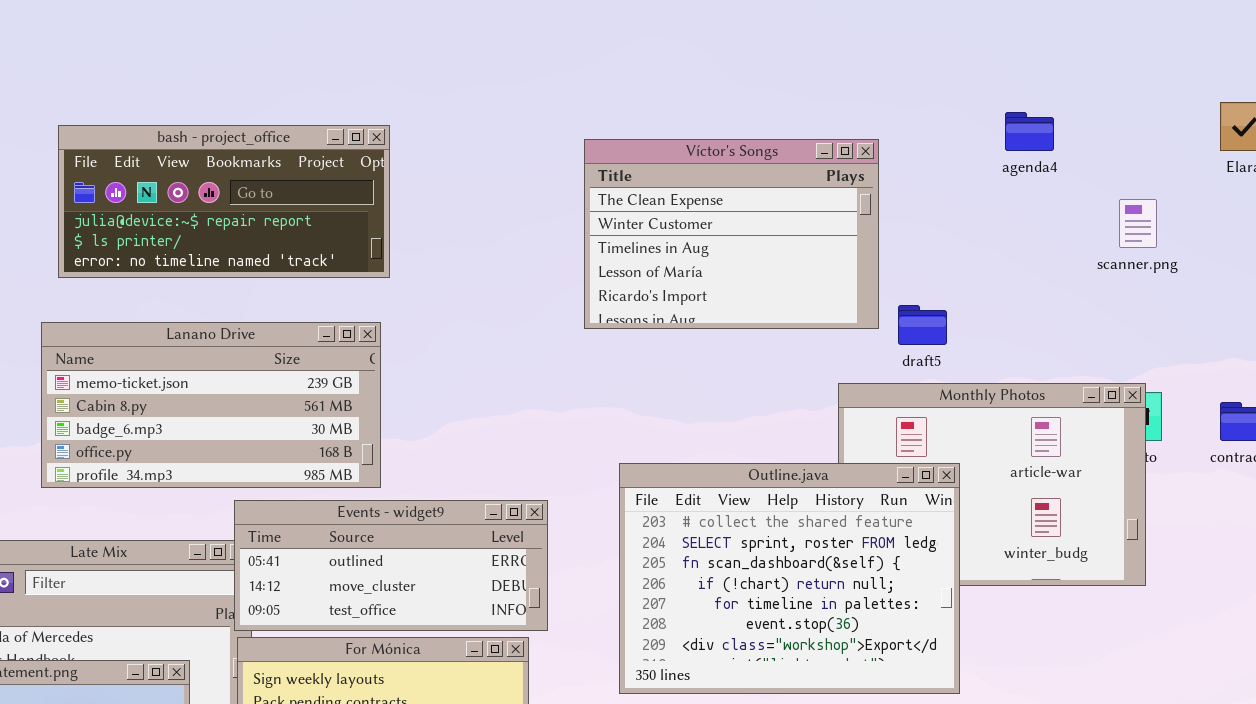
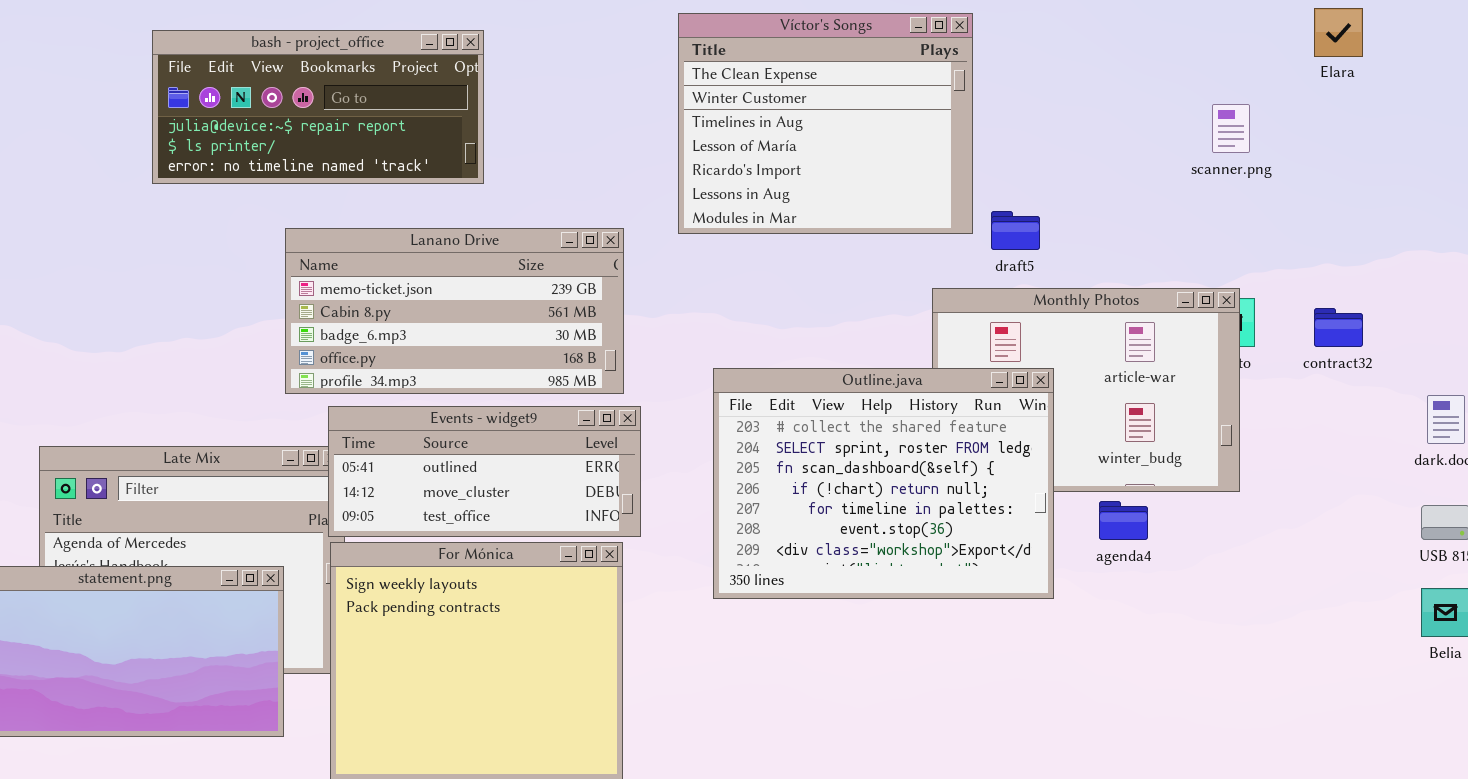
agenda4: [1005,112,1054,151] -> [1099,501,1148,540], moved
Víctor's Songs: [584,139,879,329] -> [678,13,973,234], resized
Lanano Drive: [41,322,381,488] -> [285,228,624,394], moved

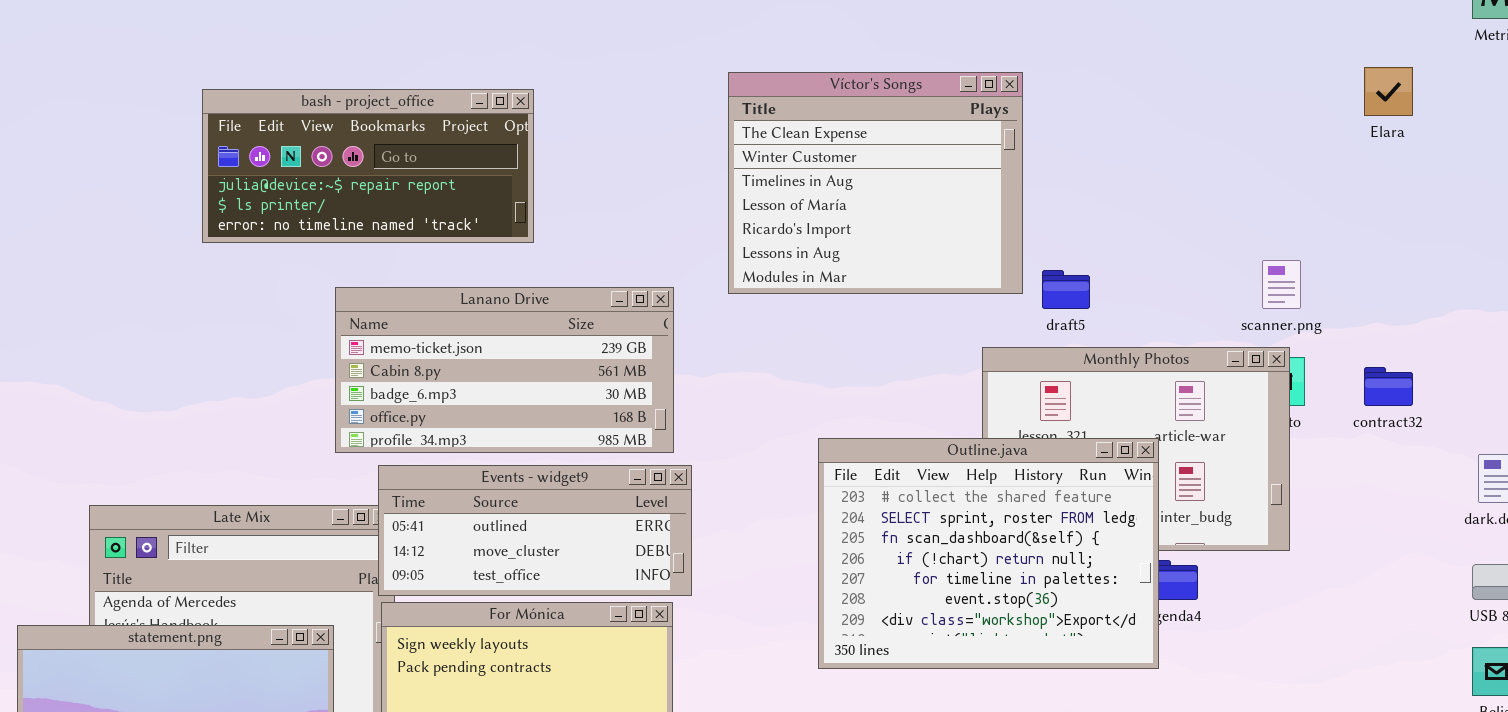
scanner.png: [1212,104,1250,153] -> [1262,260,1301,309], moved
Outline.java: [713,368,1054,599] -> [818,438,1159,669], moved

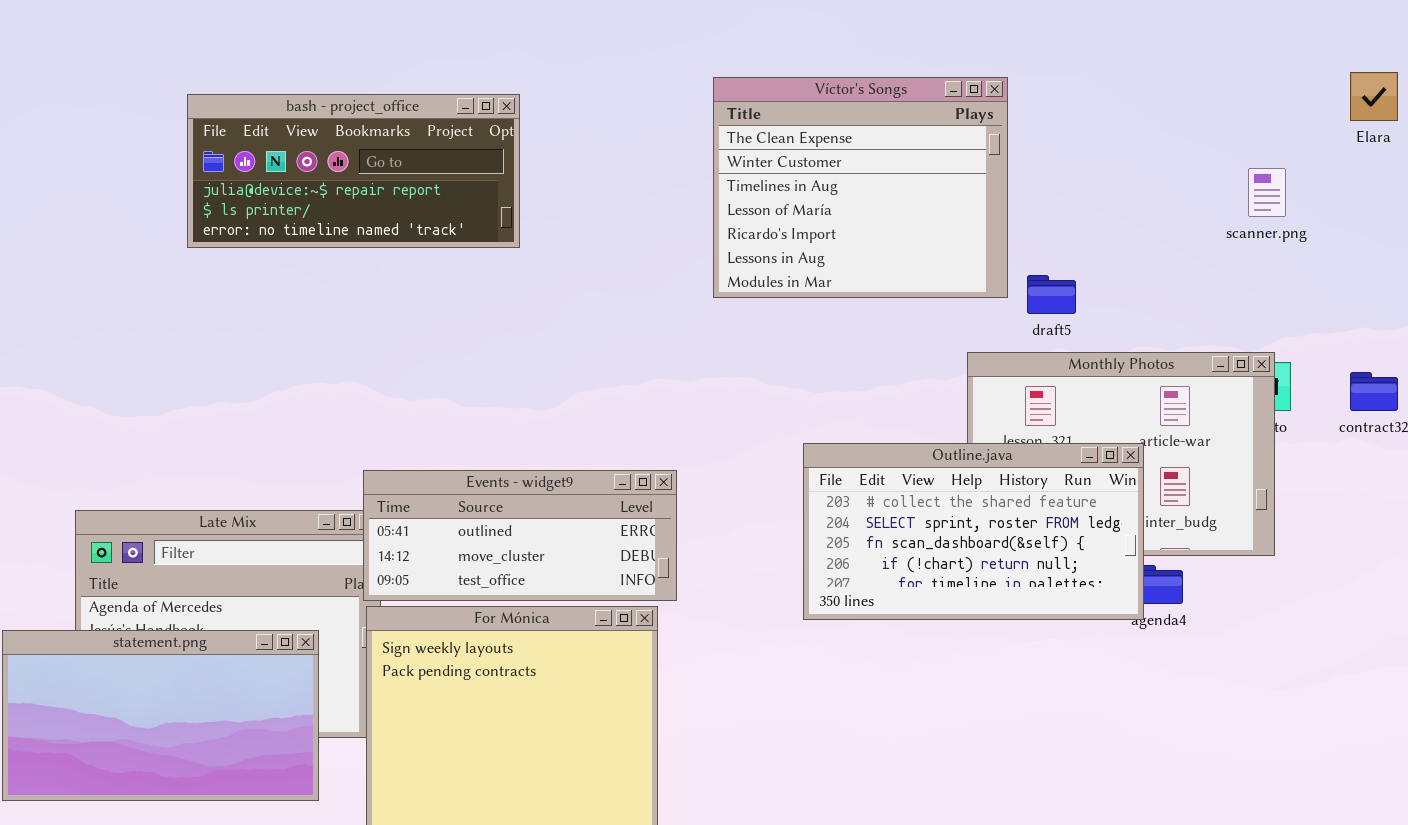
scanner.png: [1262,260,1301,309] -> [1248,168,1286,217], moved
Lanano Drive: [335,287,674,453] -> none, closed
Outline.java: [818,438,1159,669] -> [803,443,1144,620], resized

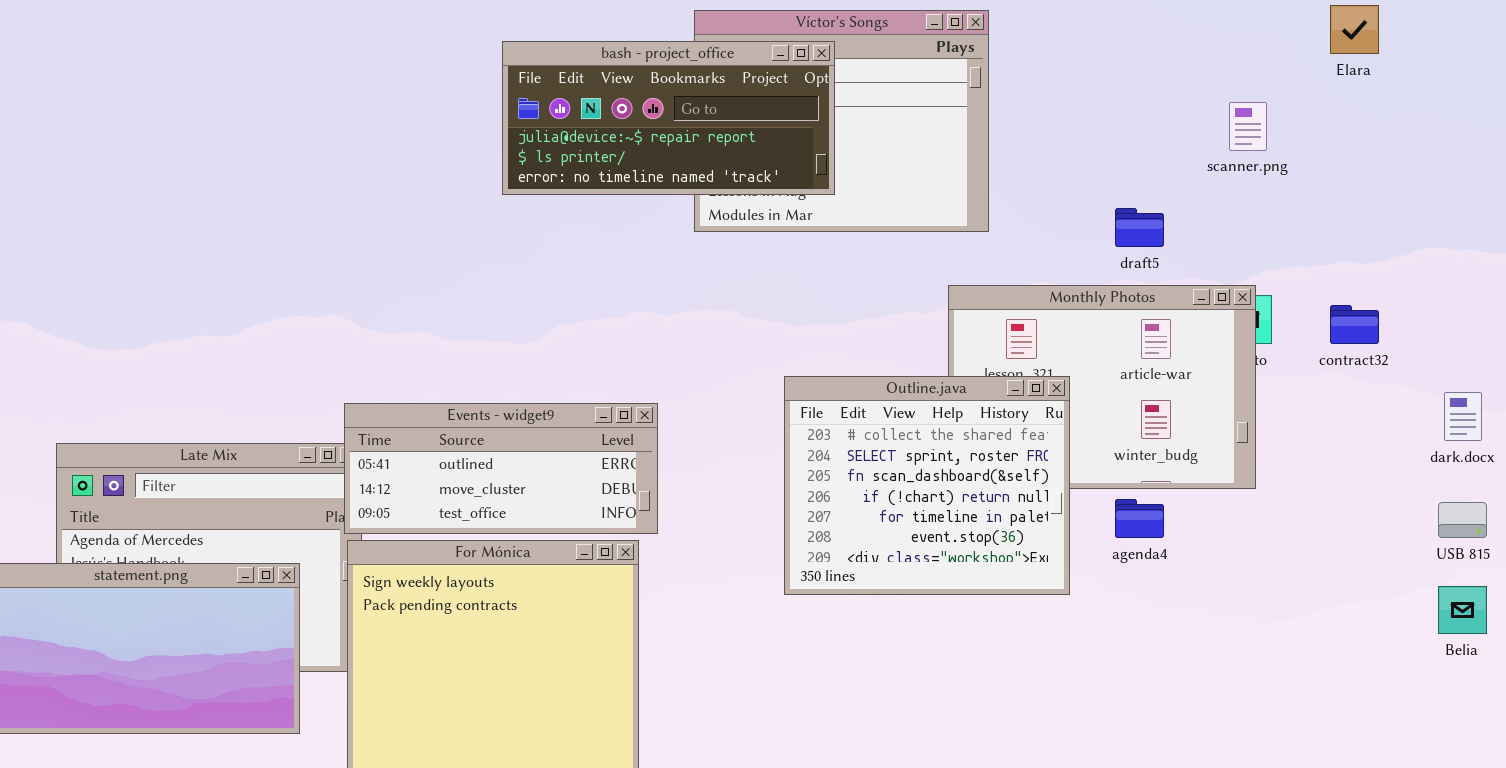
bash - project_office: [187,94,520,248] -> [502,41,835,195], moved
draft5: [1027,275,1076,314] -> [1115,208,1164,247], moved
Outline.java: [803,443,1144,620] -> [784,376,1070,595], resized

